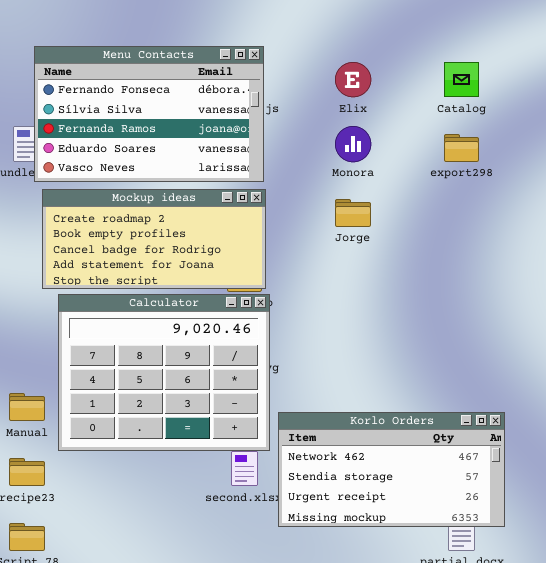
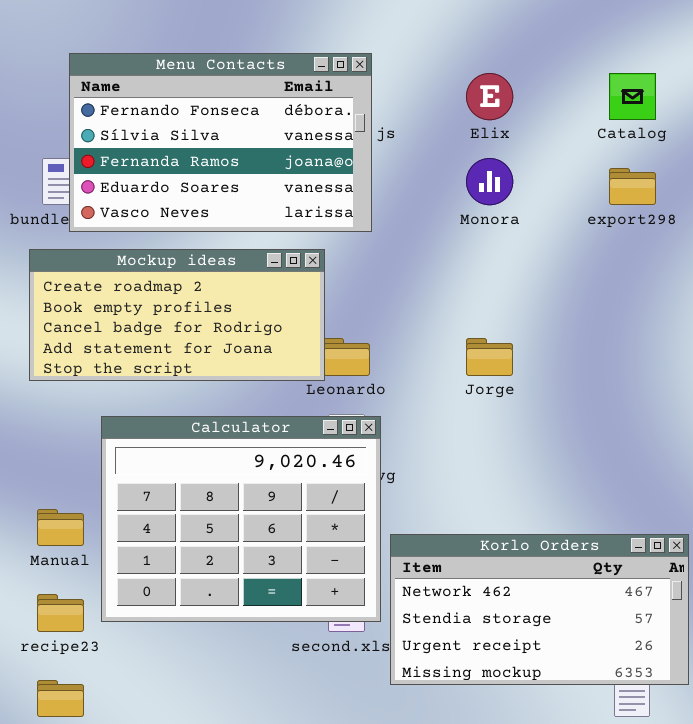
Mockup ideas: [42,189,266,289] -> [29,249,325,381], moved
Jorge: [335,199,371,227] -> [466,338,513,376], moved
Calculator: [58,294,270,451] -> [101,416,381,622], moved

